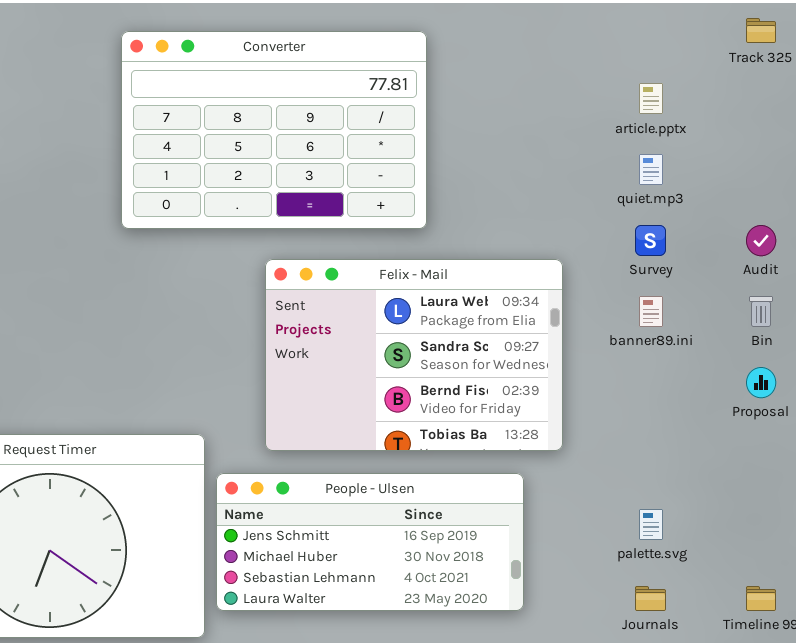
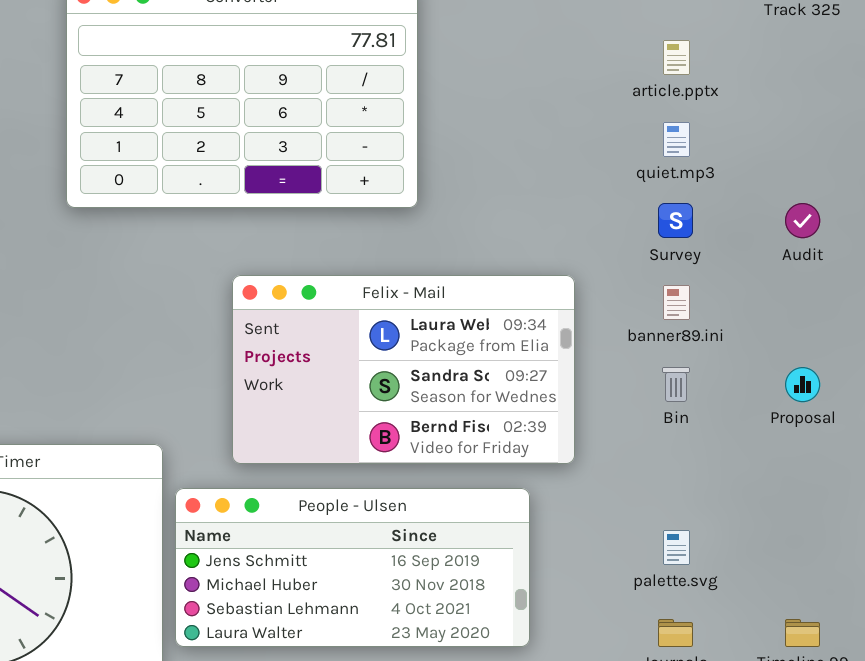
Felix - Mail: [265,259,563,451] -> [232,275,575,464], resized
Bin: [749,296,773,327] -> [662,367,690,402], moved

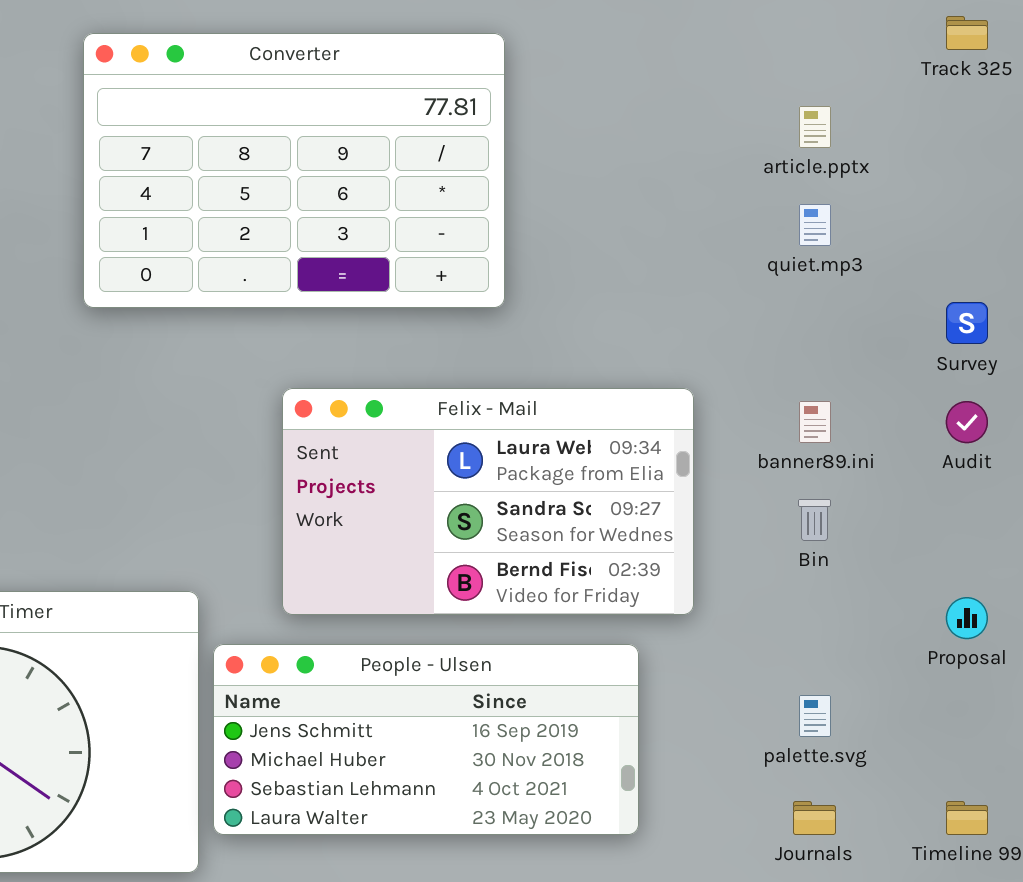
Survey: [658,203,693,238] -> [946,302,988,344], moved
Audit: [785,203,820,238] -> [946,401,988,443], moved
Proposal: [785,367,820,402] -> [946,597,988,639], moved

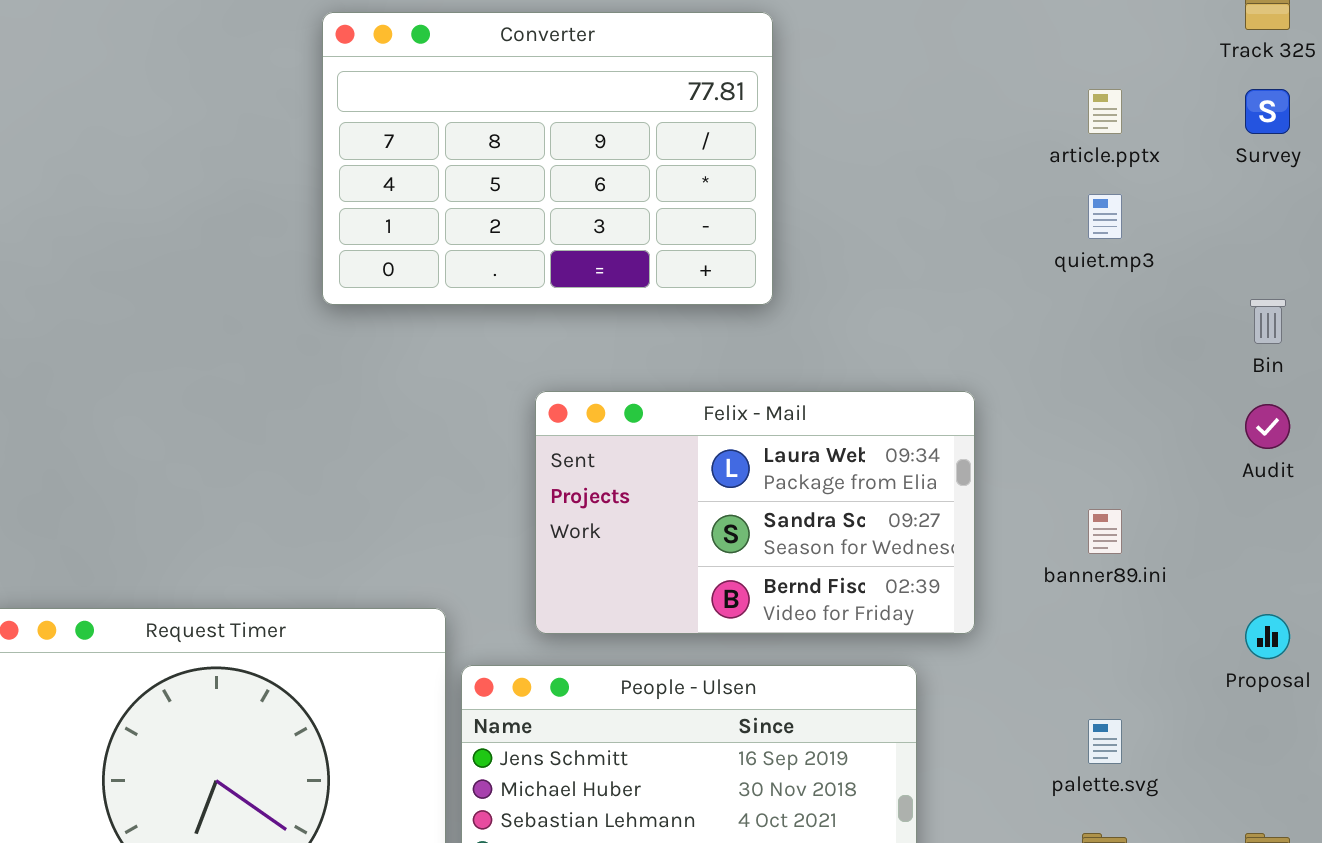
Survey: [946,302,988,344] -> [1245,89,1290,134], moved
banner89.ini: [799,401,831,443] -> [1088,509,1122,554], moved
Bin: [798,499,831,541] -> [1250,299,1286,344], moved

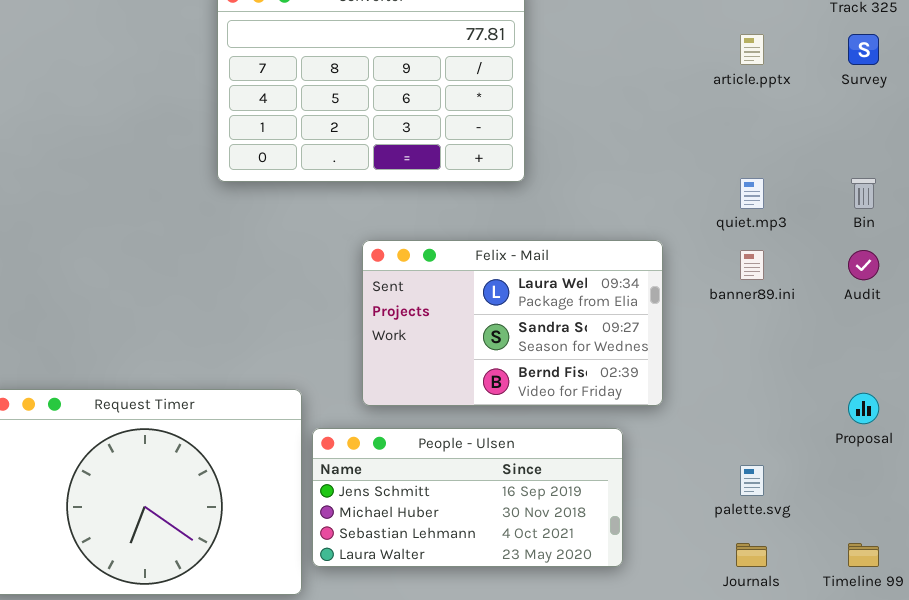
quiet.mp3: [1088,194,1122,239] -> [740,178,764,209], moved
banner89.ini: [1088,509,1122,554] -> [740,250,764,280], moved

